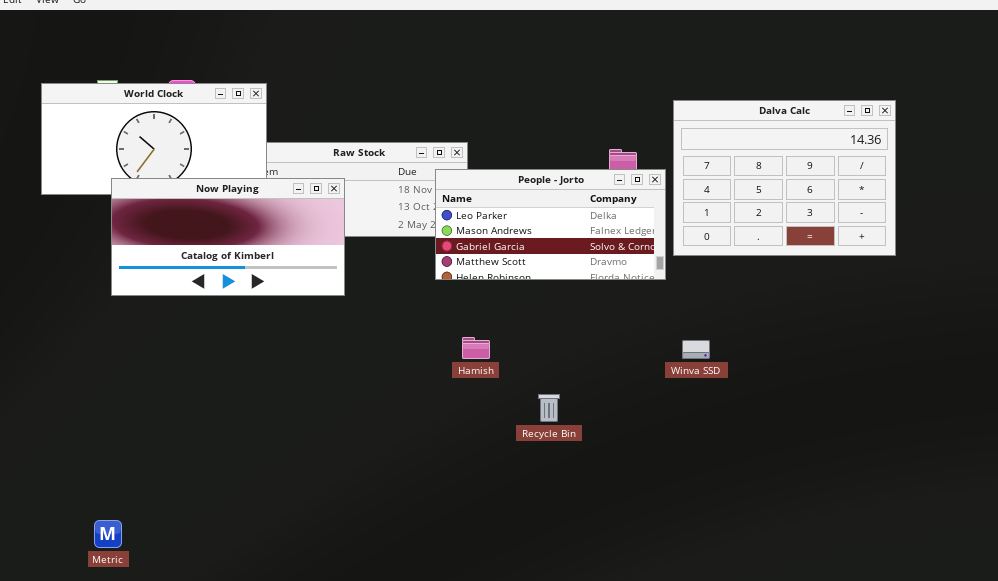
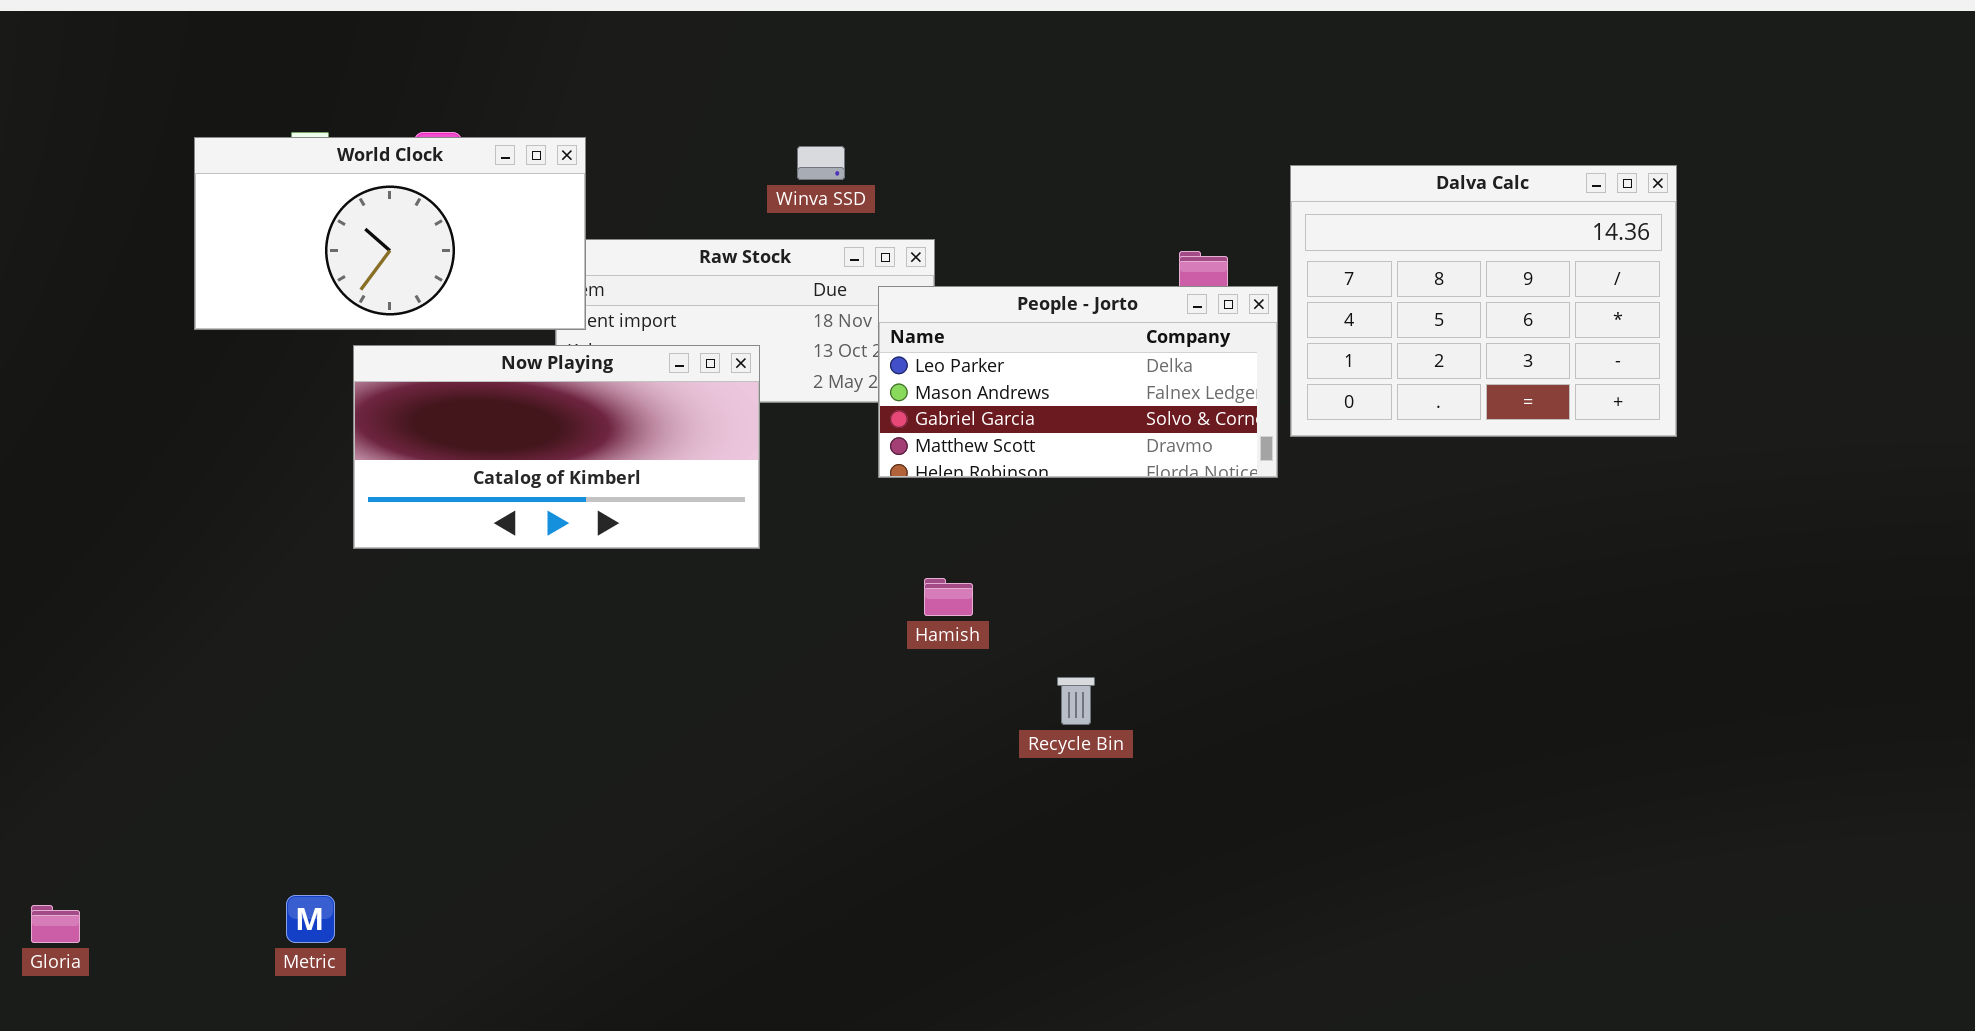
Now Playing: [111,178,345,296] -> [353,345,760,549], moved
Winva SSD: [682,340,710,359] -> [797,146,845,180], moved

